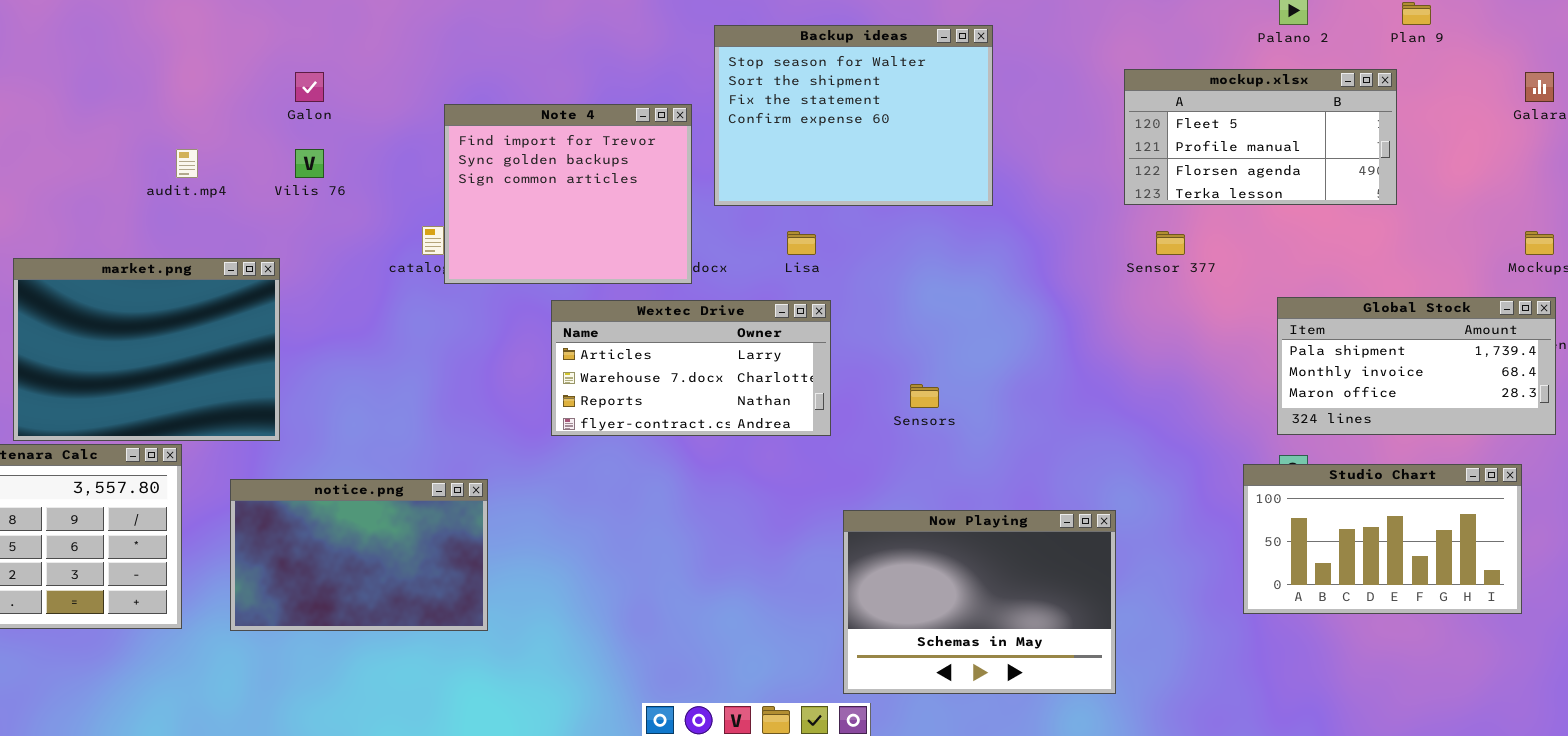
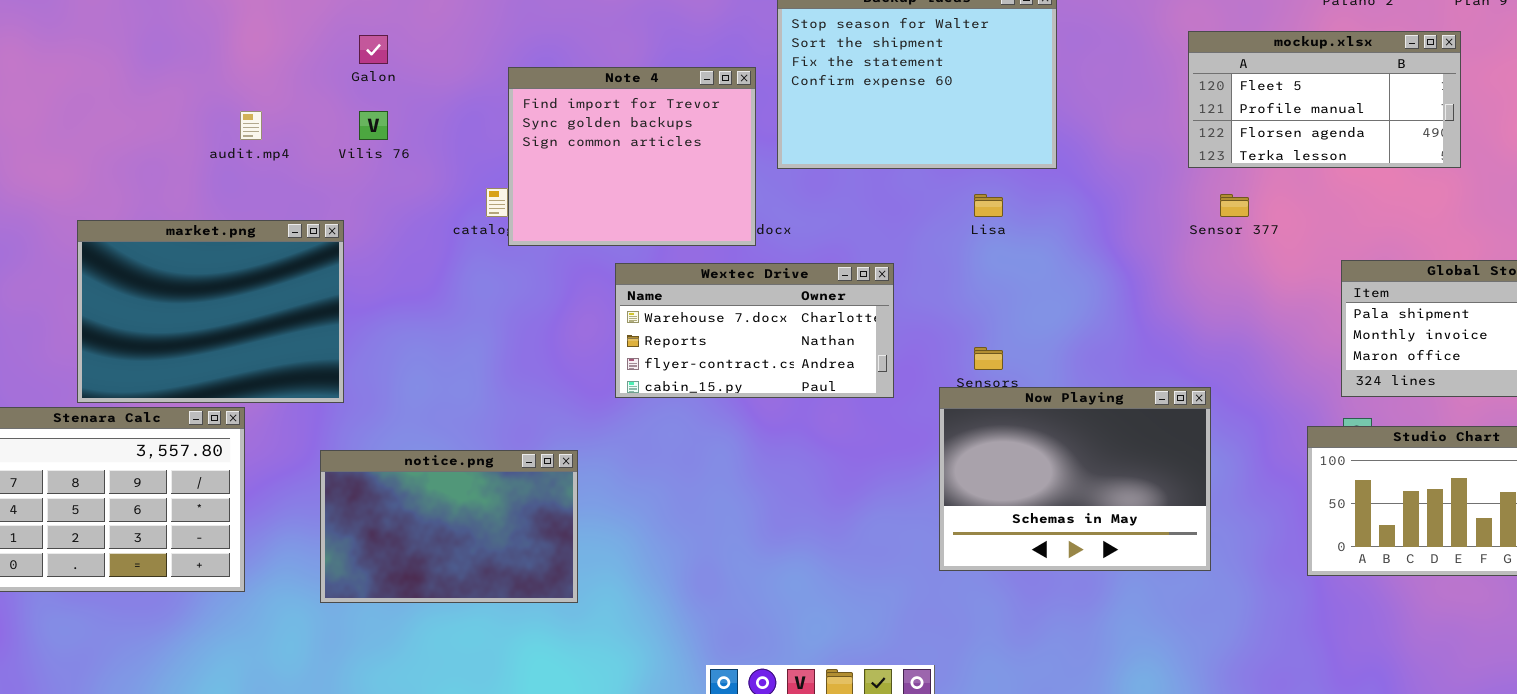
Lisa: [787,231,816,255] -> [974,194,1003,217], moved
Wextec Drive: [551,300,831,436] -> [615,263,894,398], scrolled down 1 row
notice.png: [230,479,488,631] -> [320,450,578,603], moved
Now Playing: [843,510,1116,694] -> [939,387,1211,571], moved

